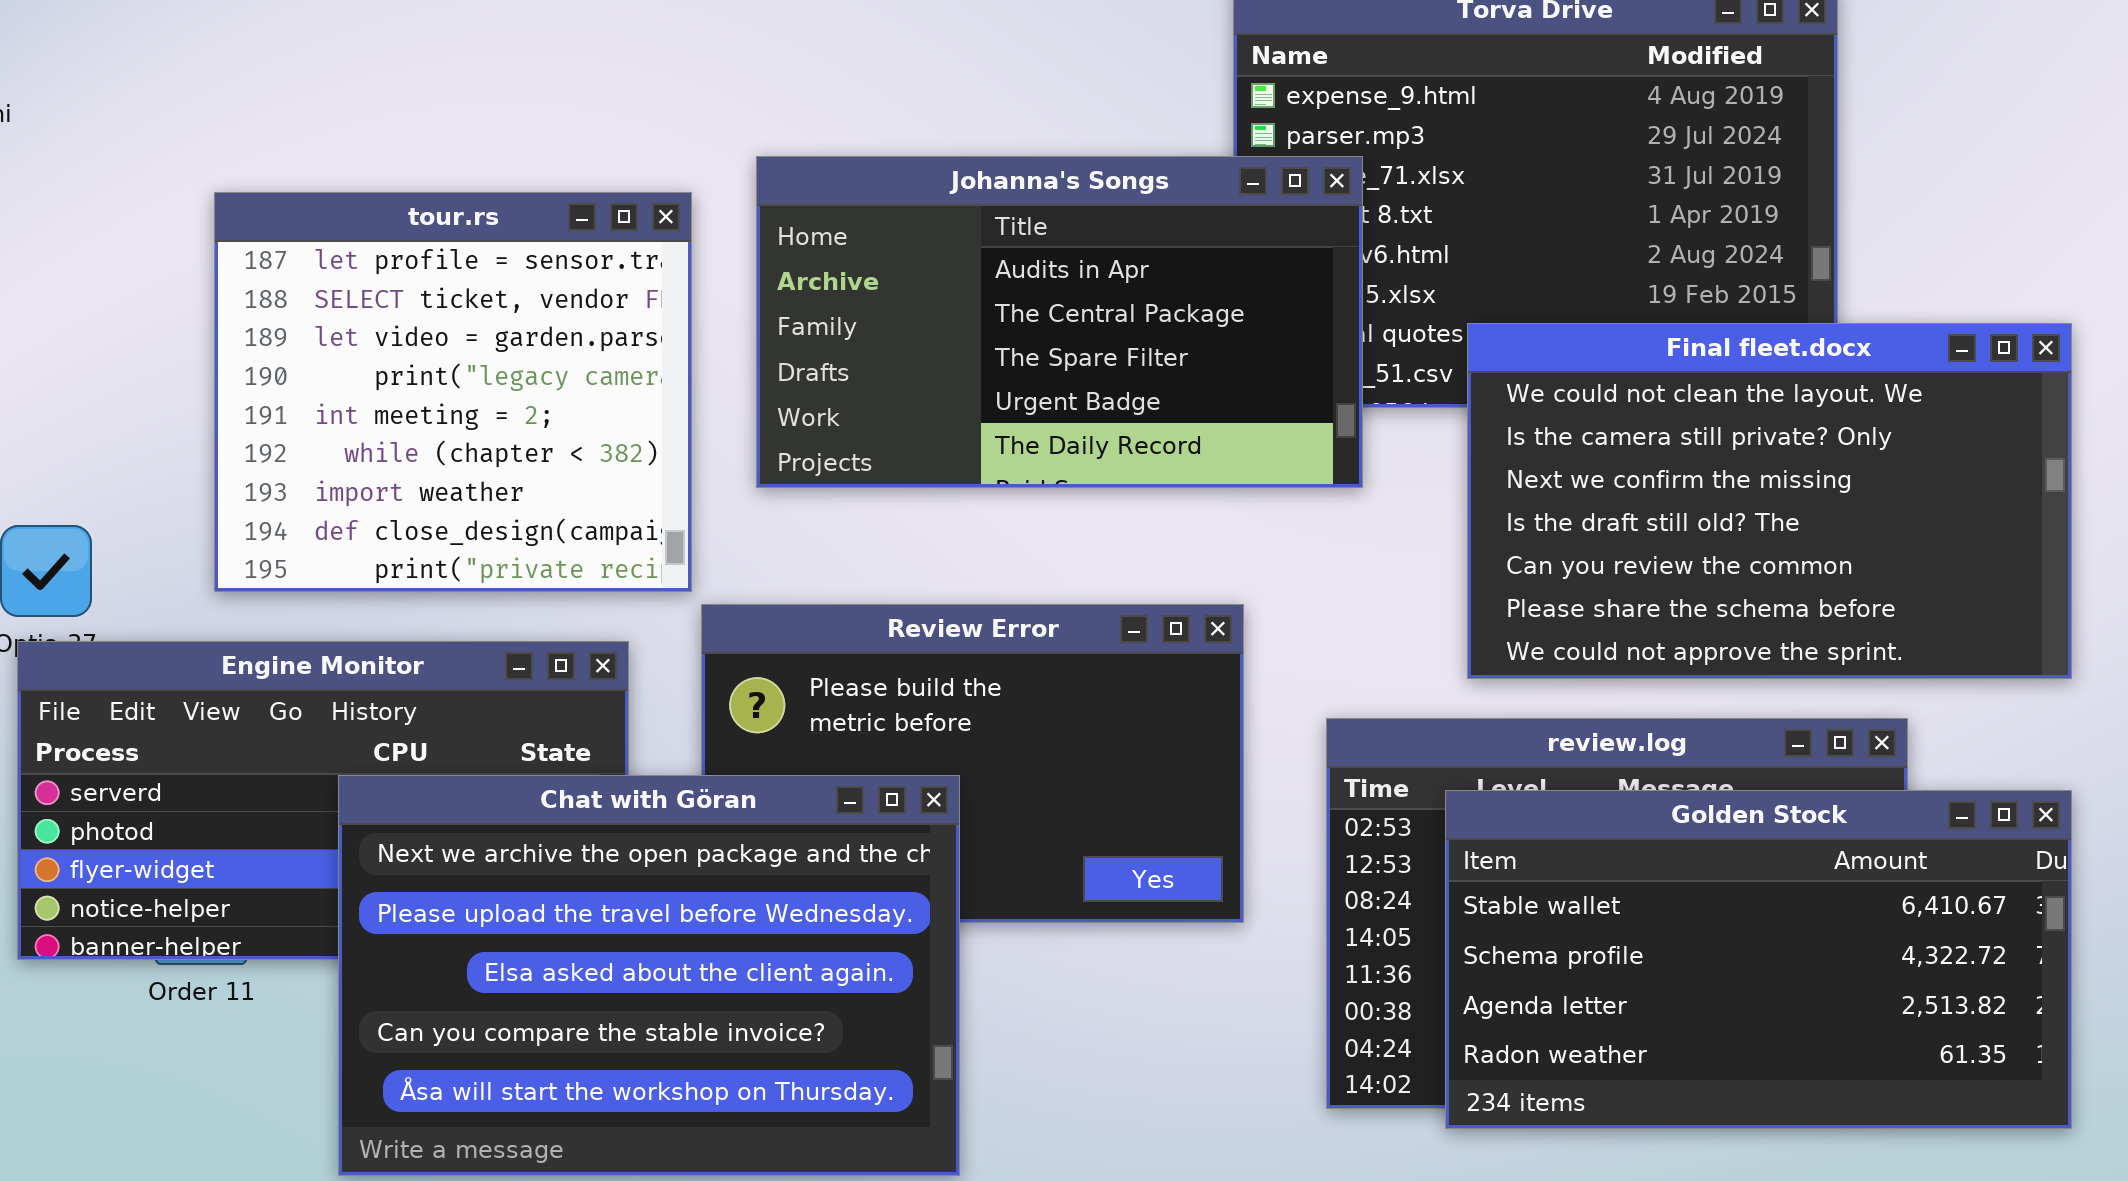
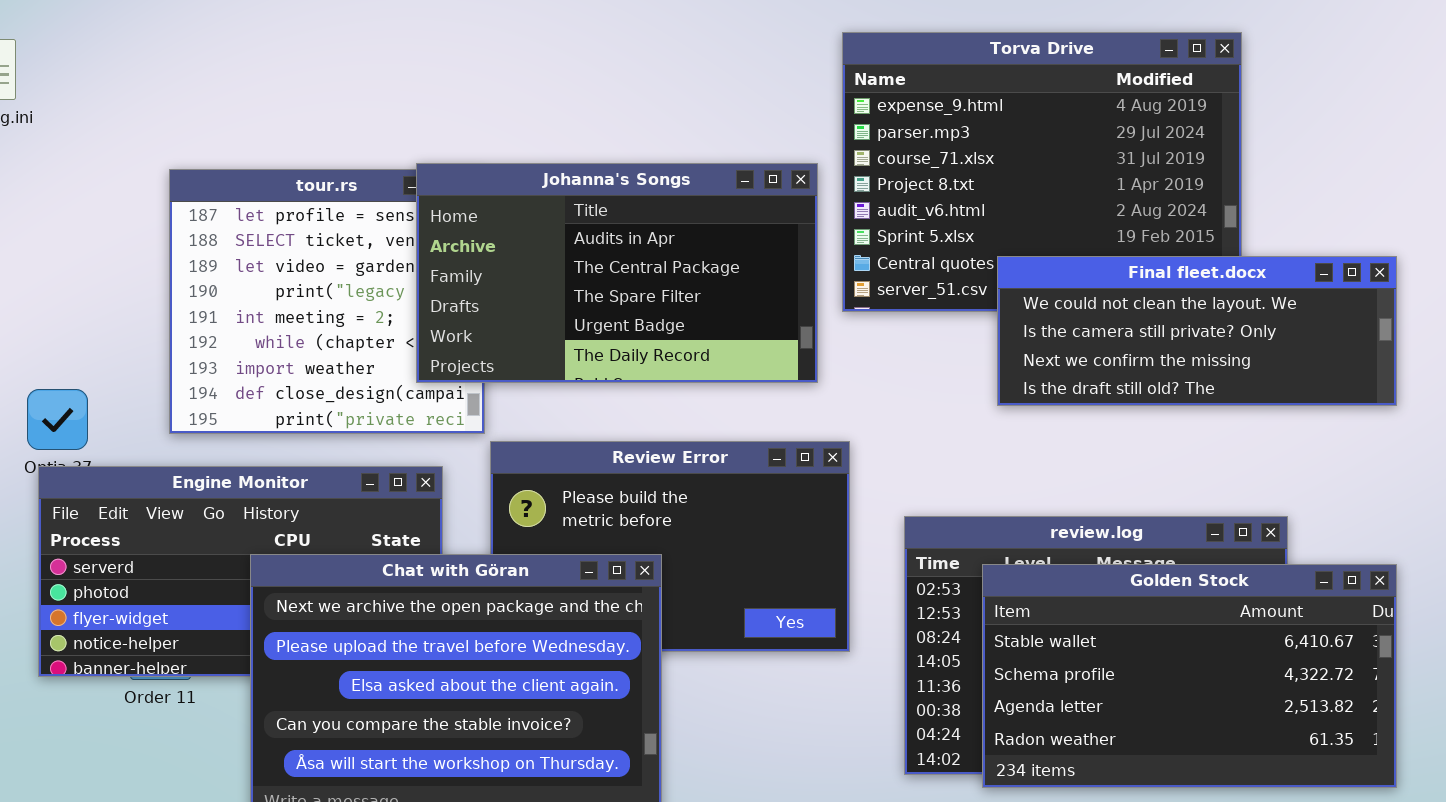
Johanna's Songs: [756,156,1363,488] -> [416,163,818,383], moved
Final fleet.docx: [1467,323,2072,679] -> [997,256,1397,406], resized

